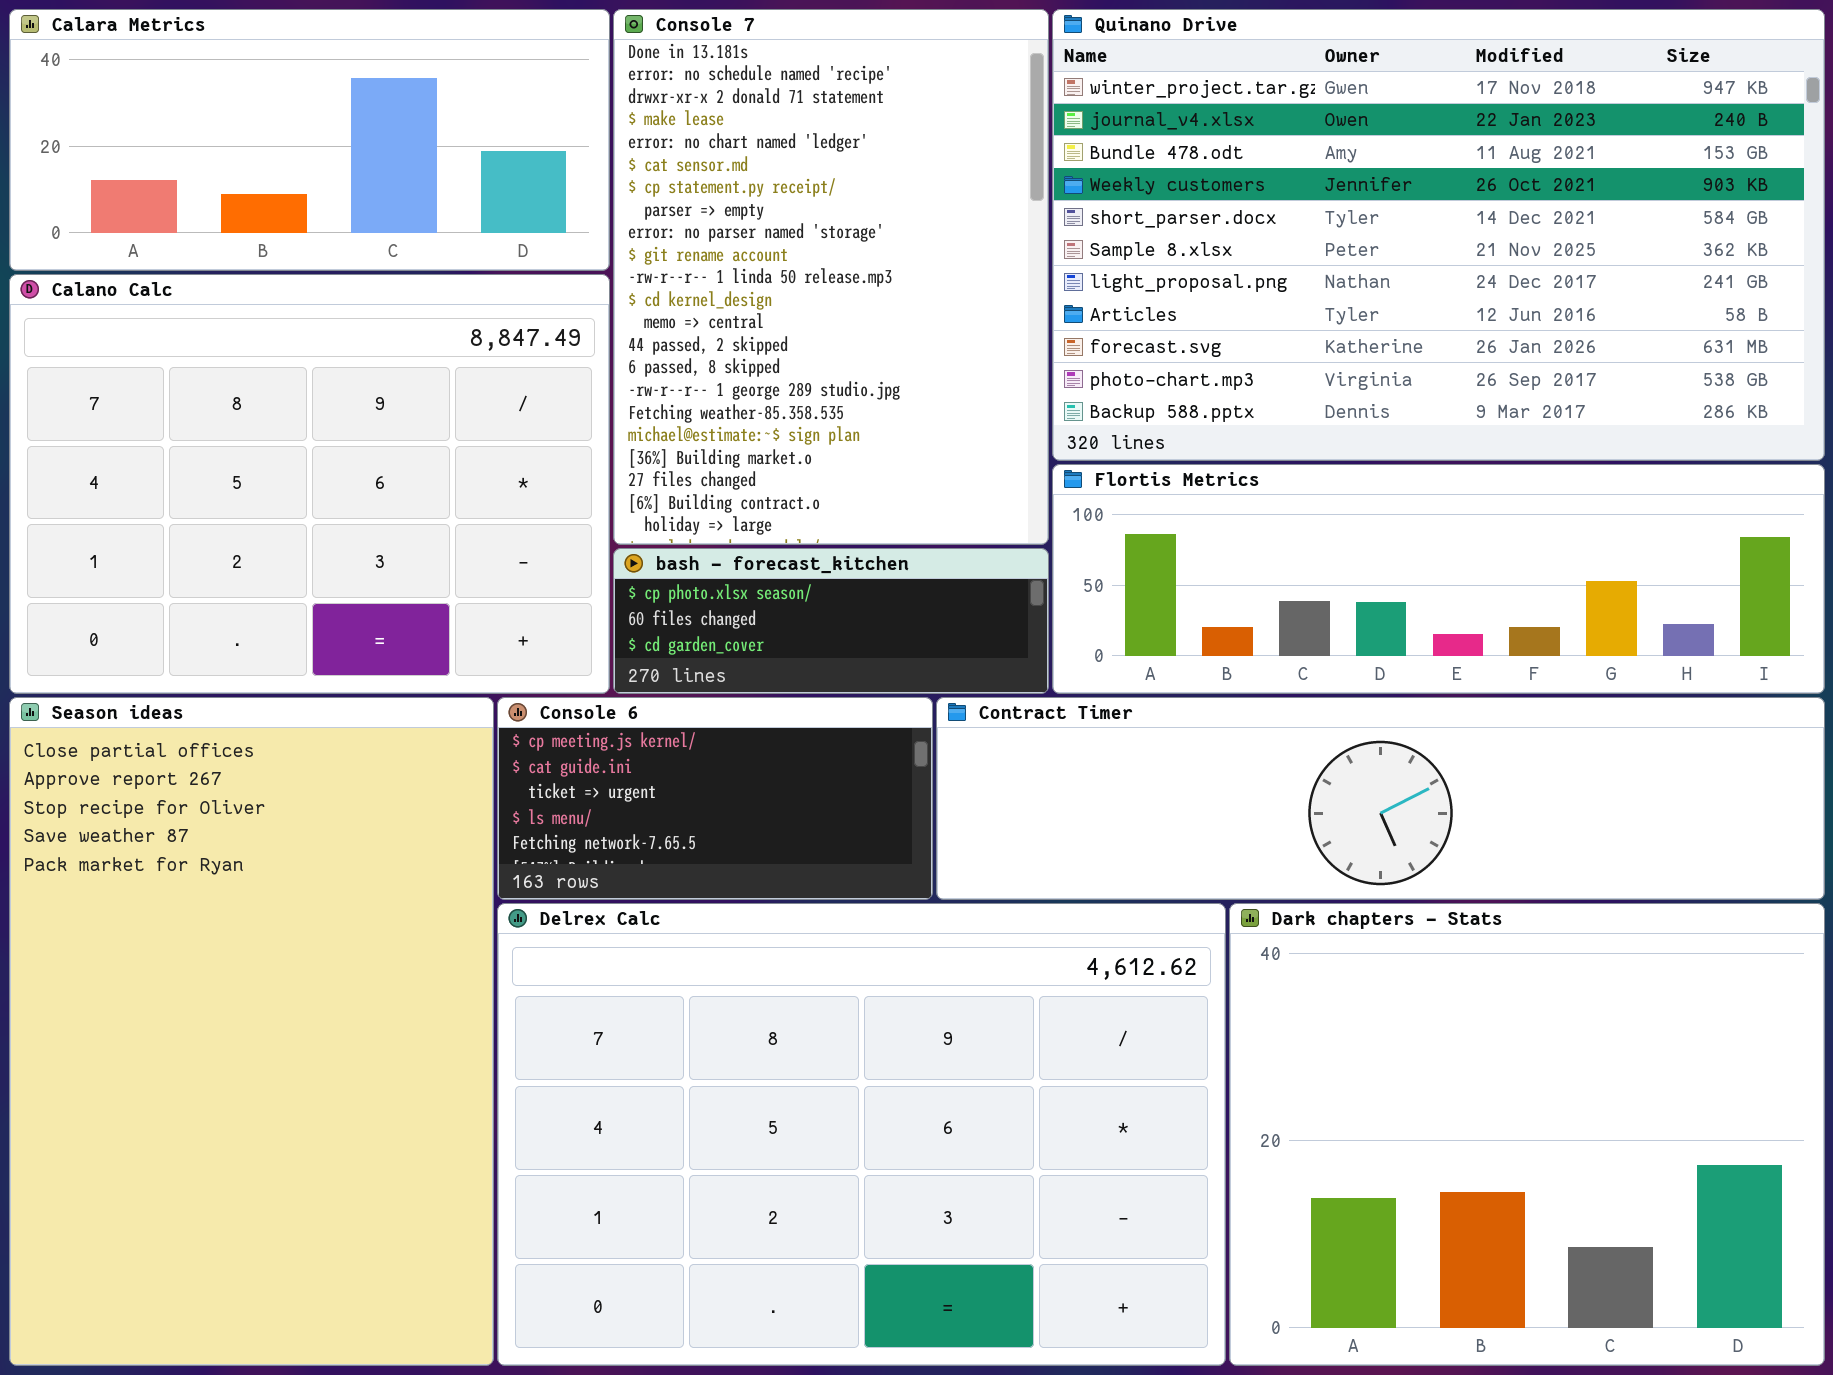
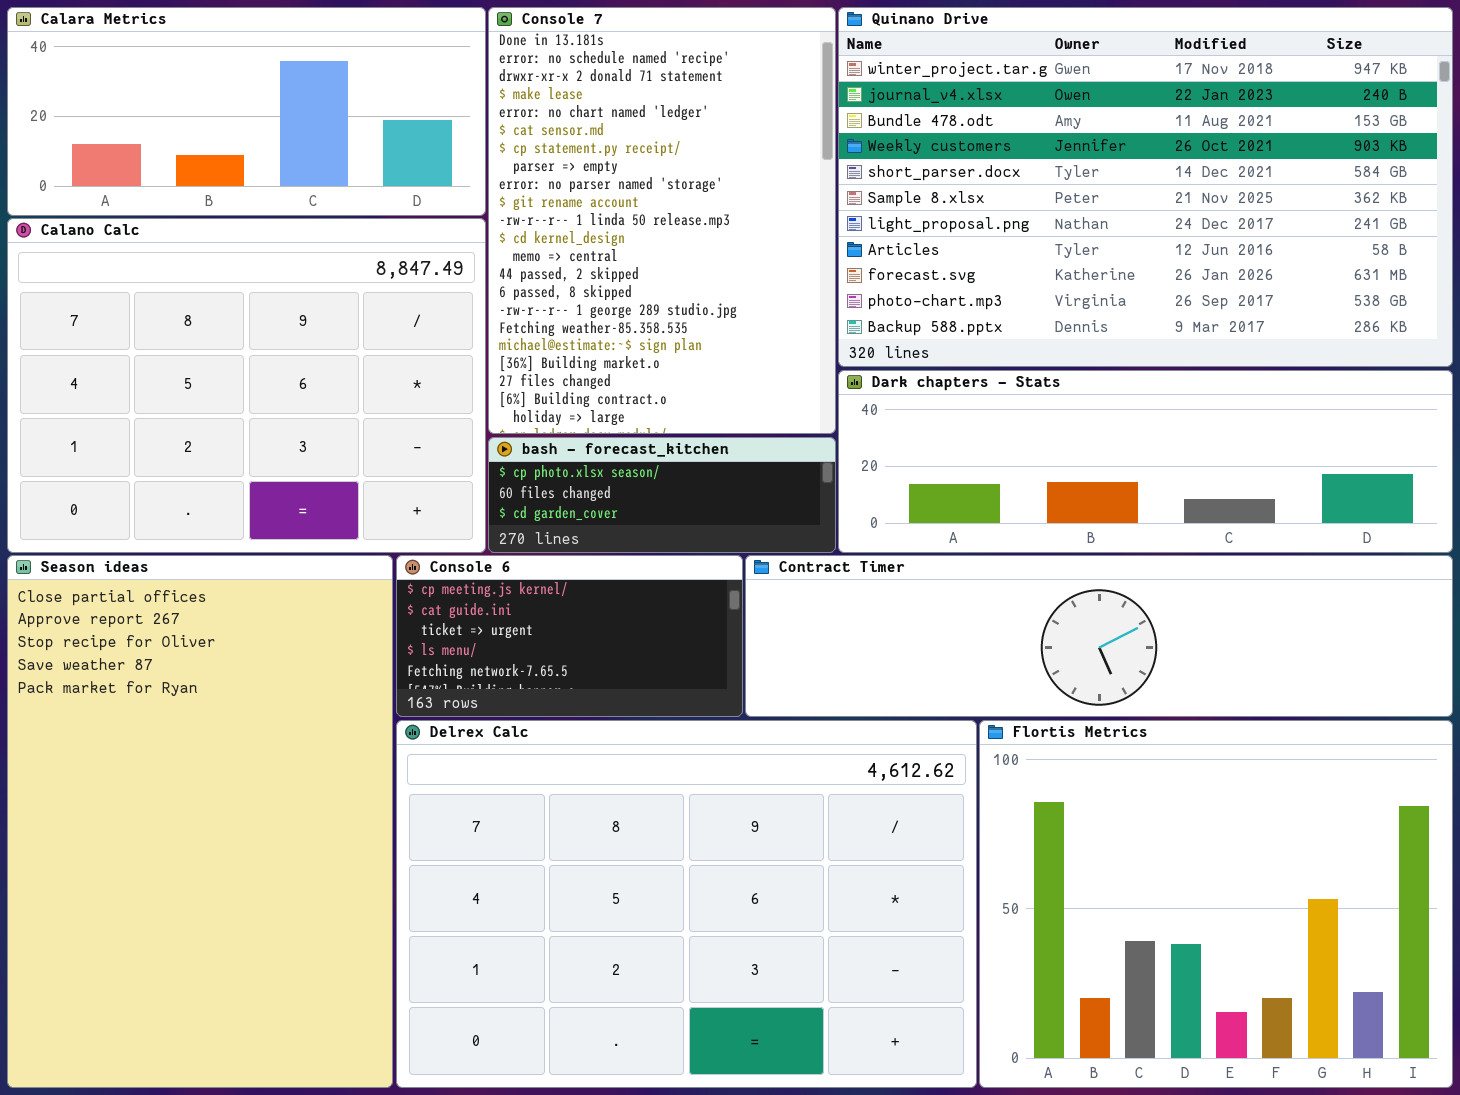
Flortis Metrics: [1052,464,1825,694] -> [979,720,1453,1088], moved, resized
Dark chapters - Stats: [1229,903,1825,1366] -> [838,370,1453,553], moved, resized

